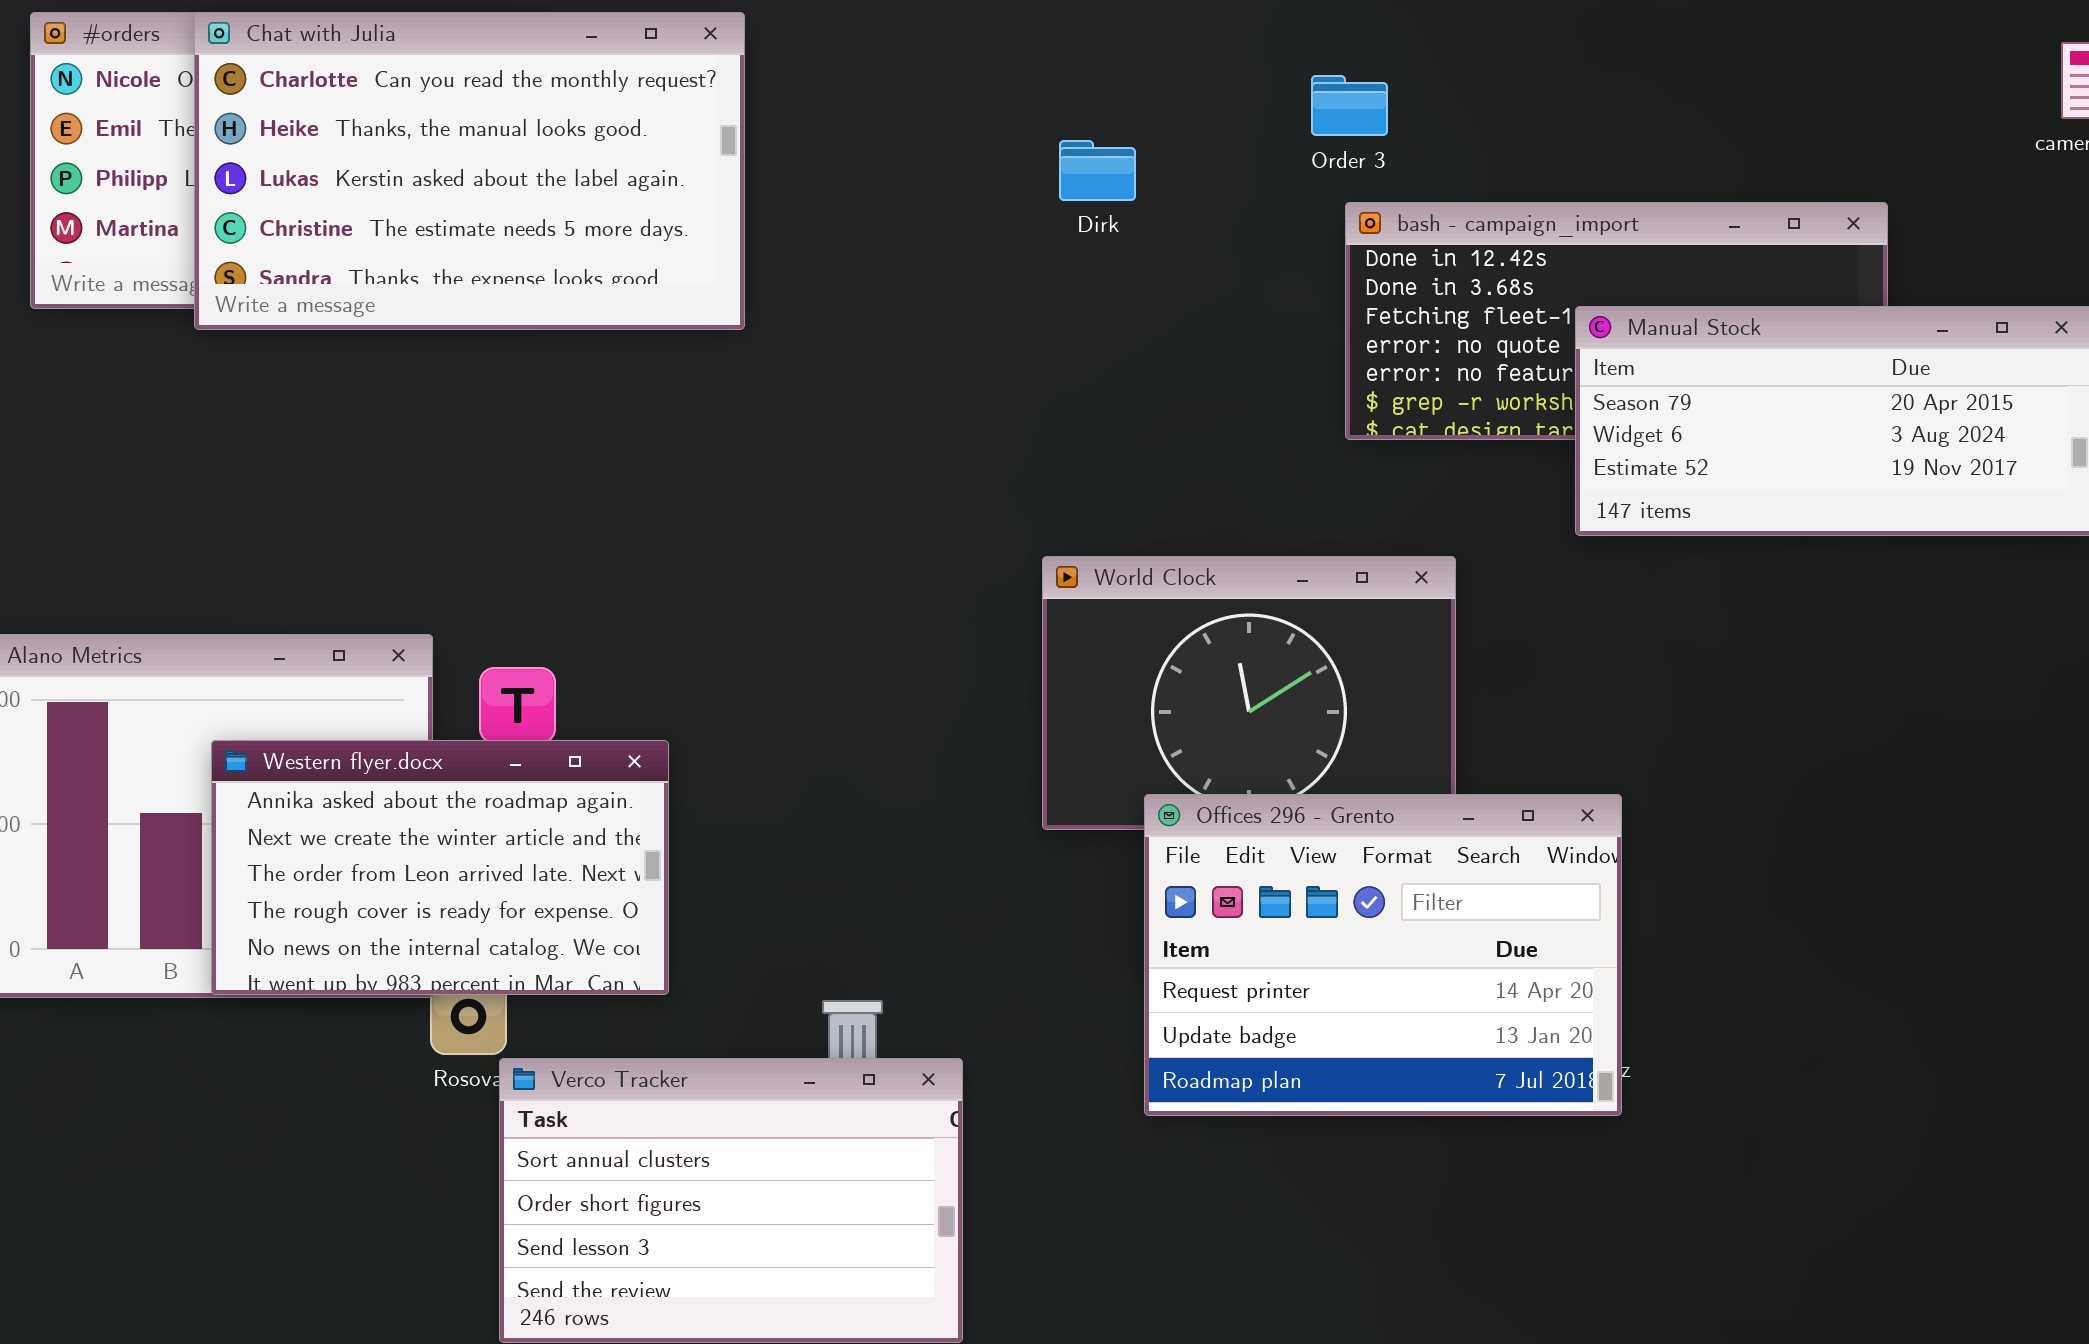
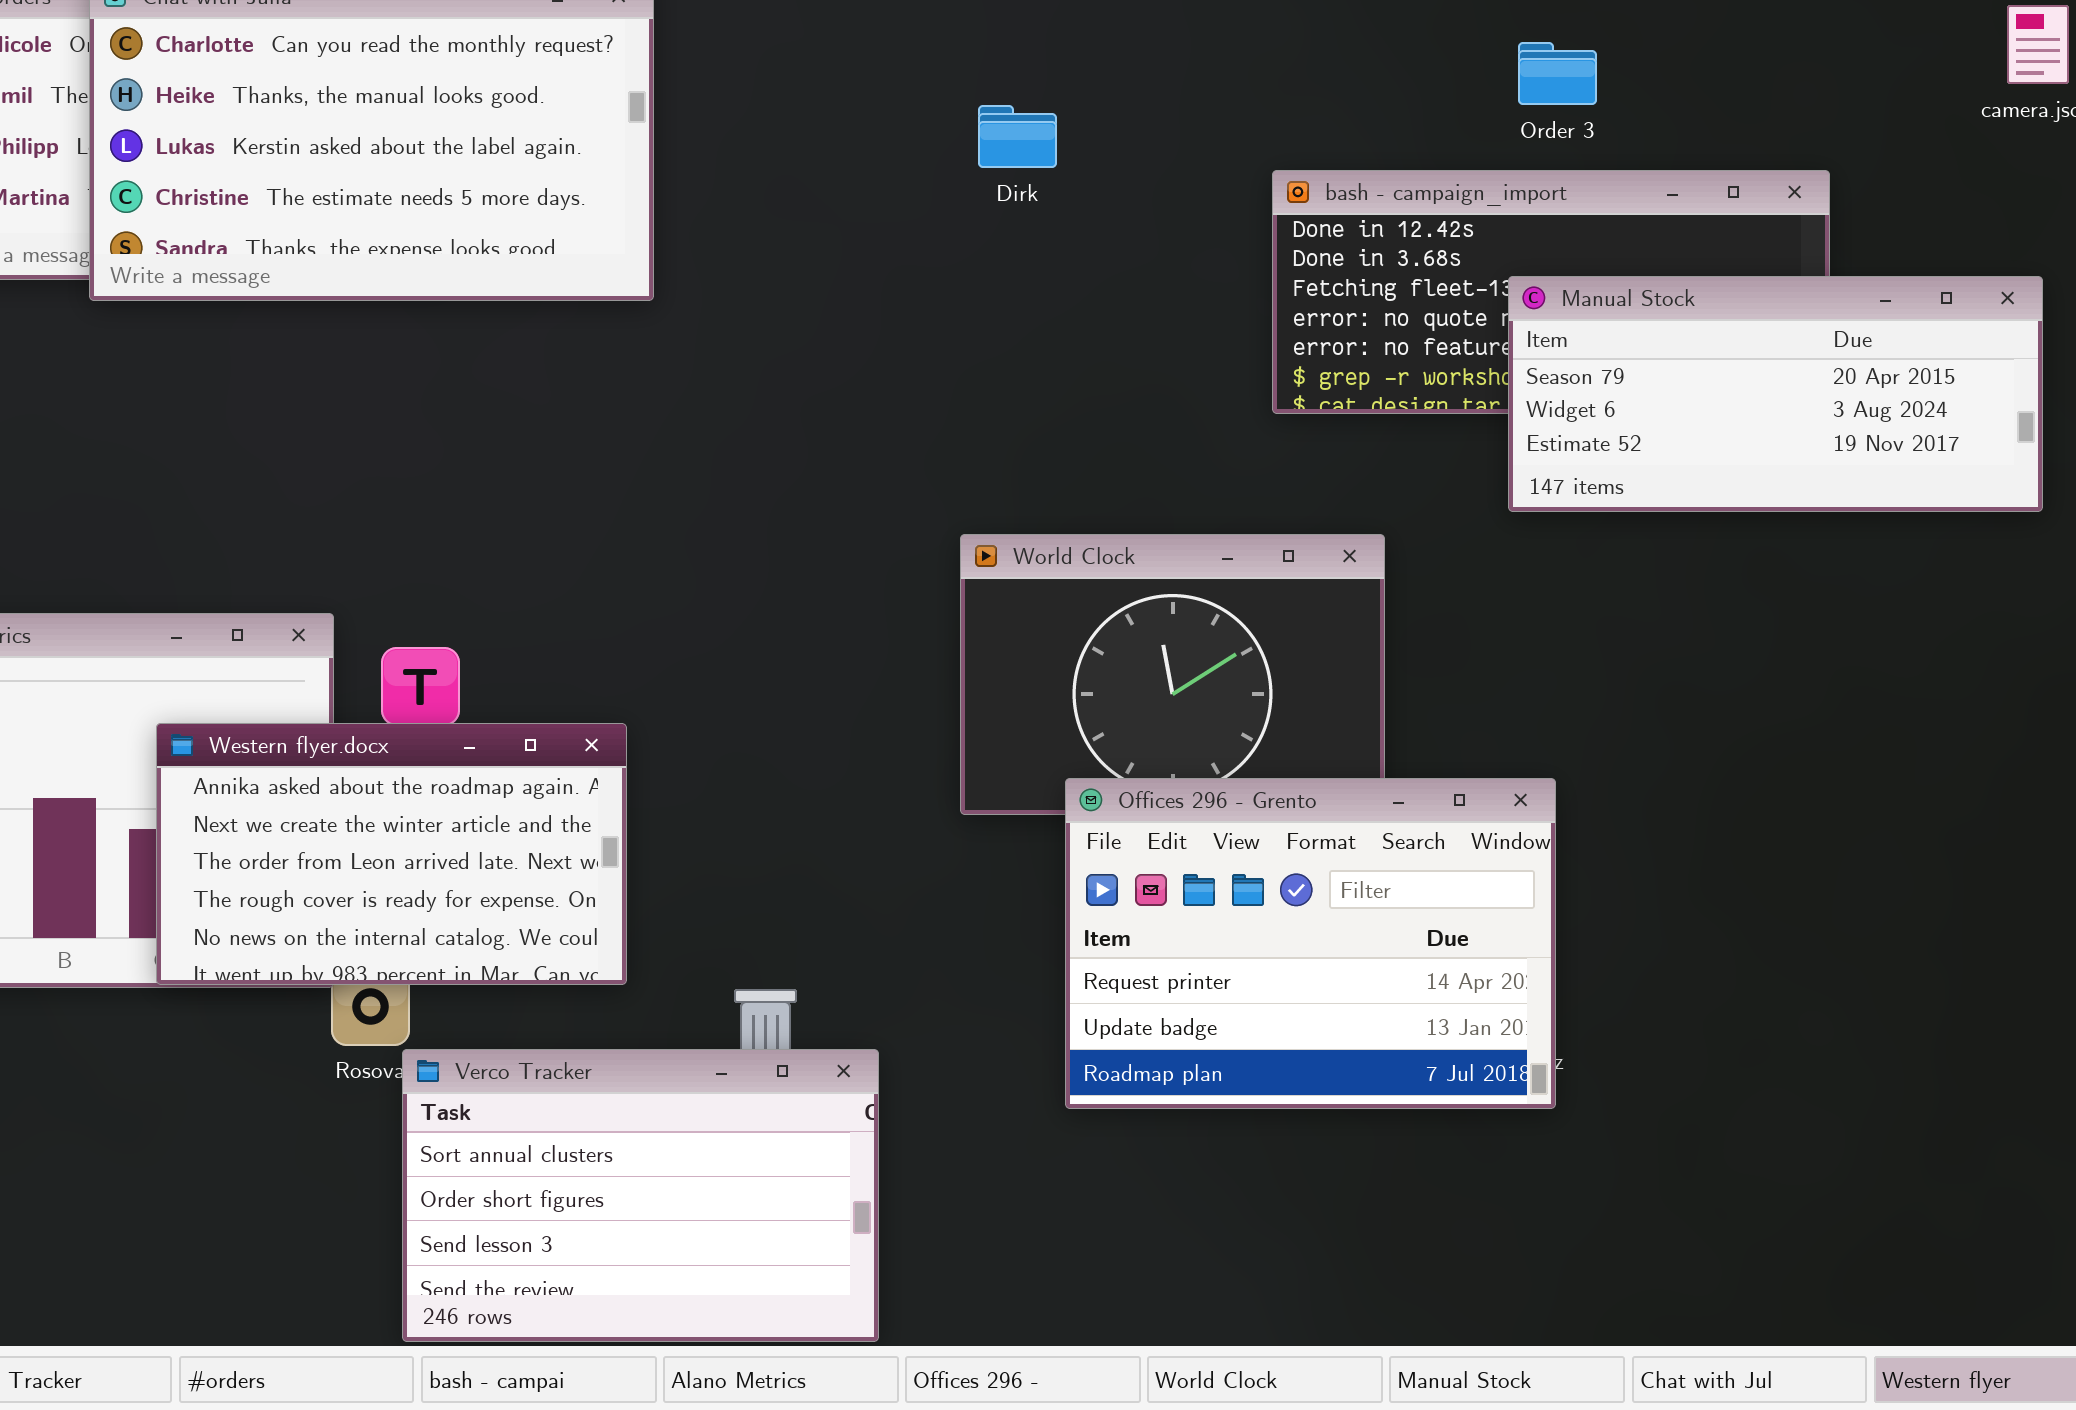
Order 3: [1311,75,1388,136] -> [1518,42,1597,105], moved
Western flyer.docx: [211,740,669,995] -> [156,723,627,985], moved

